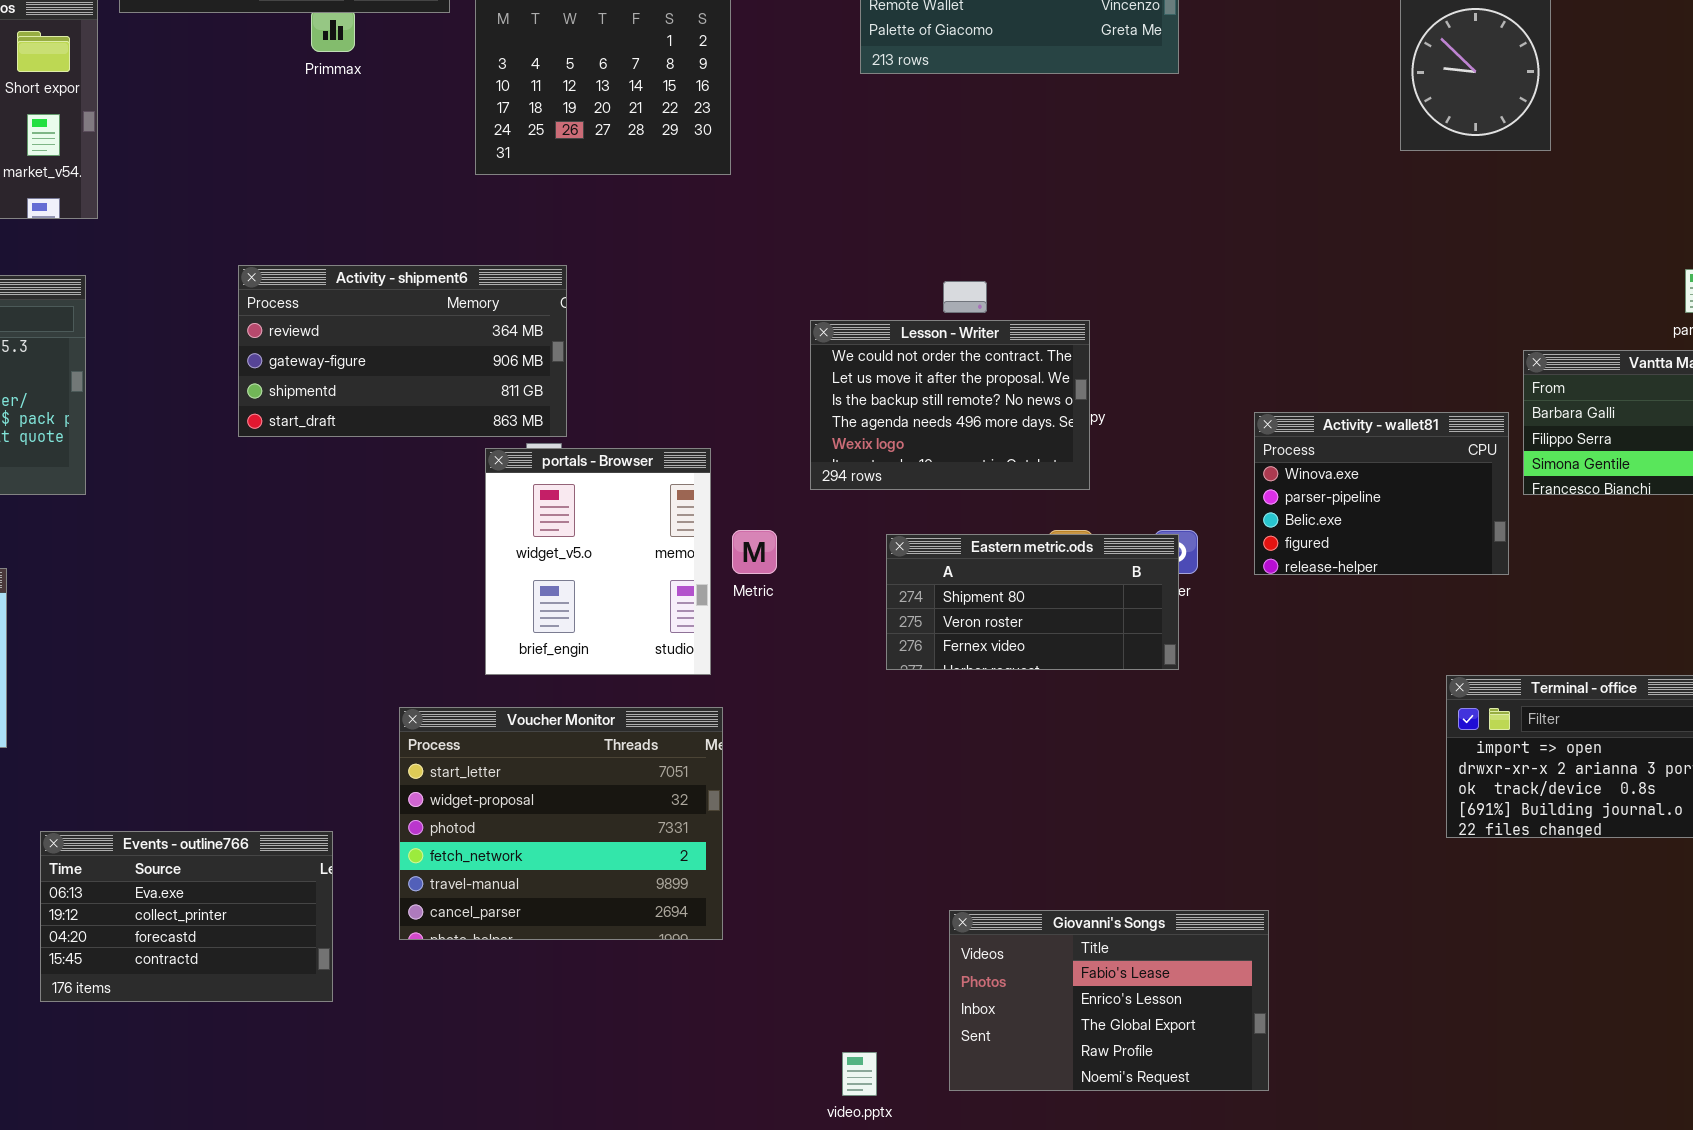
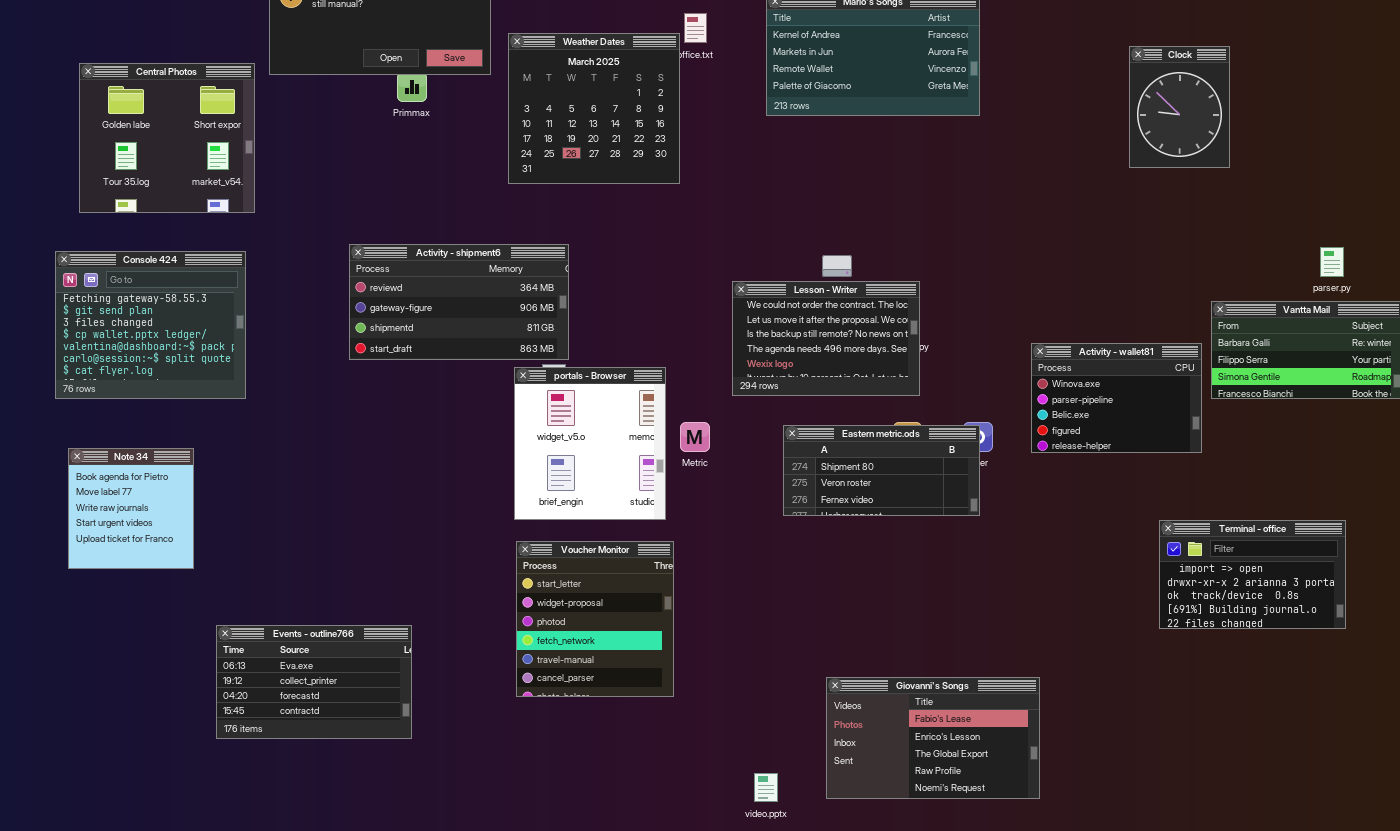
Voucher Monitor: [399,707,723,940] -> [516,541,674,697], resized

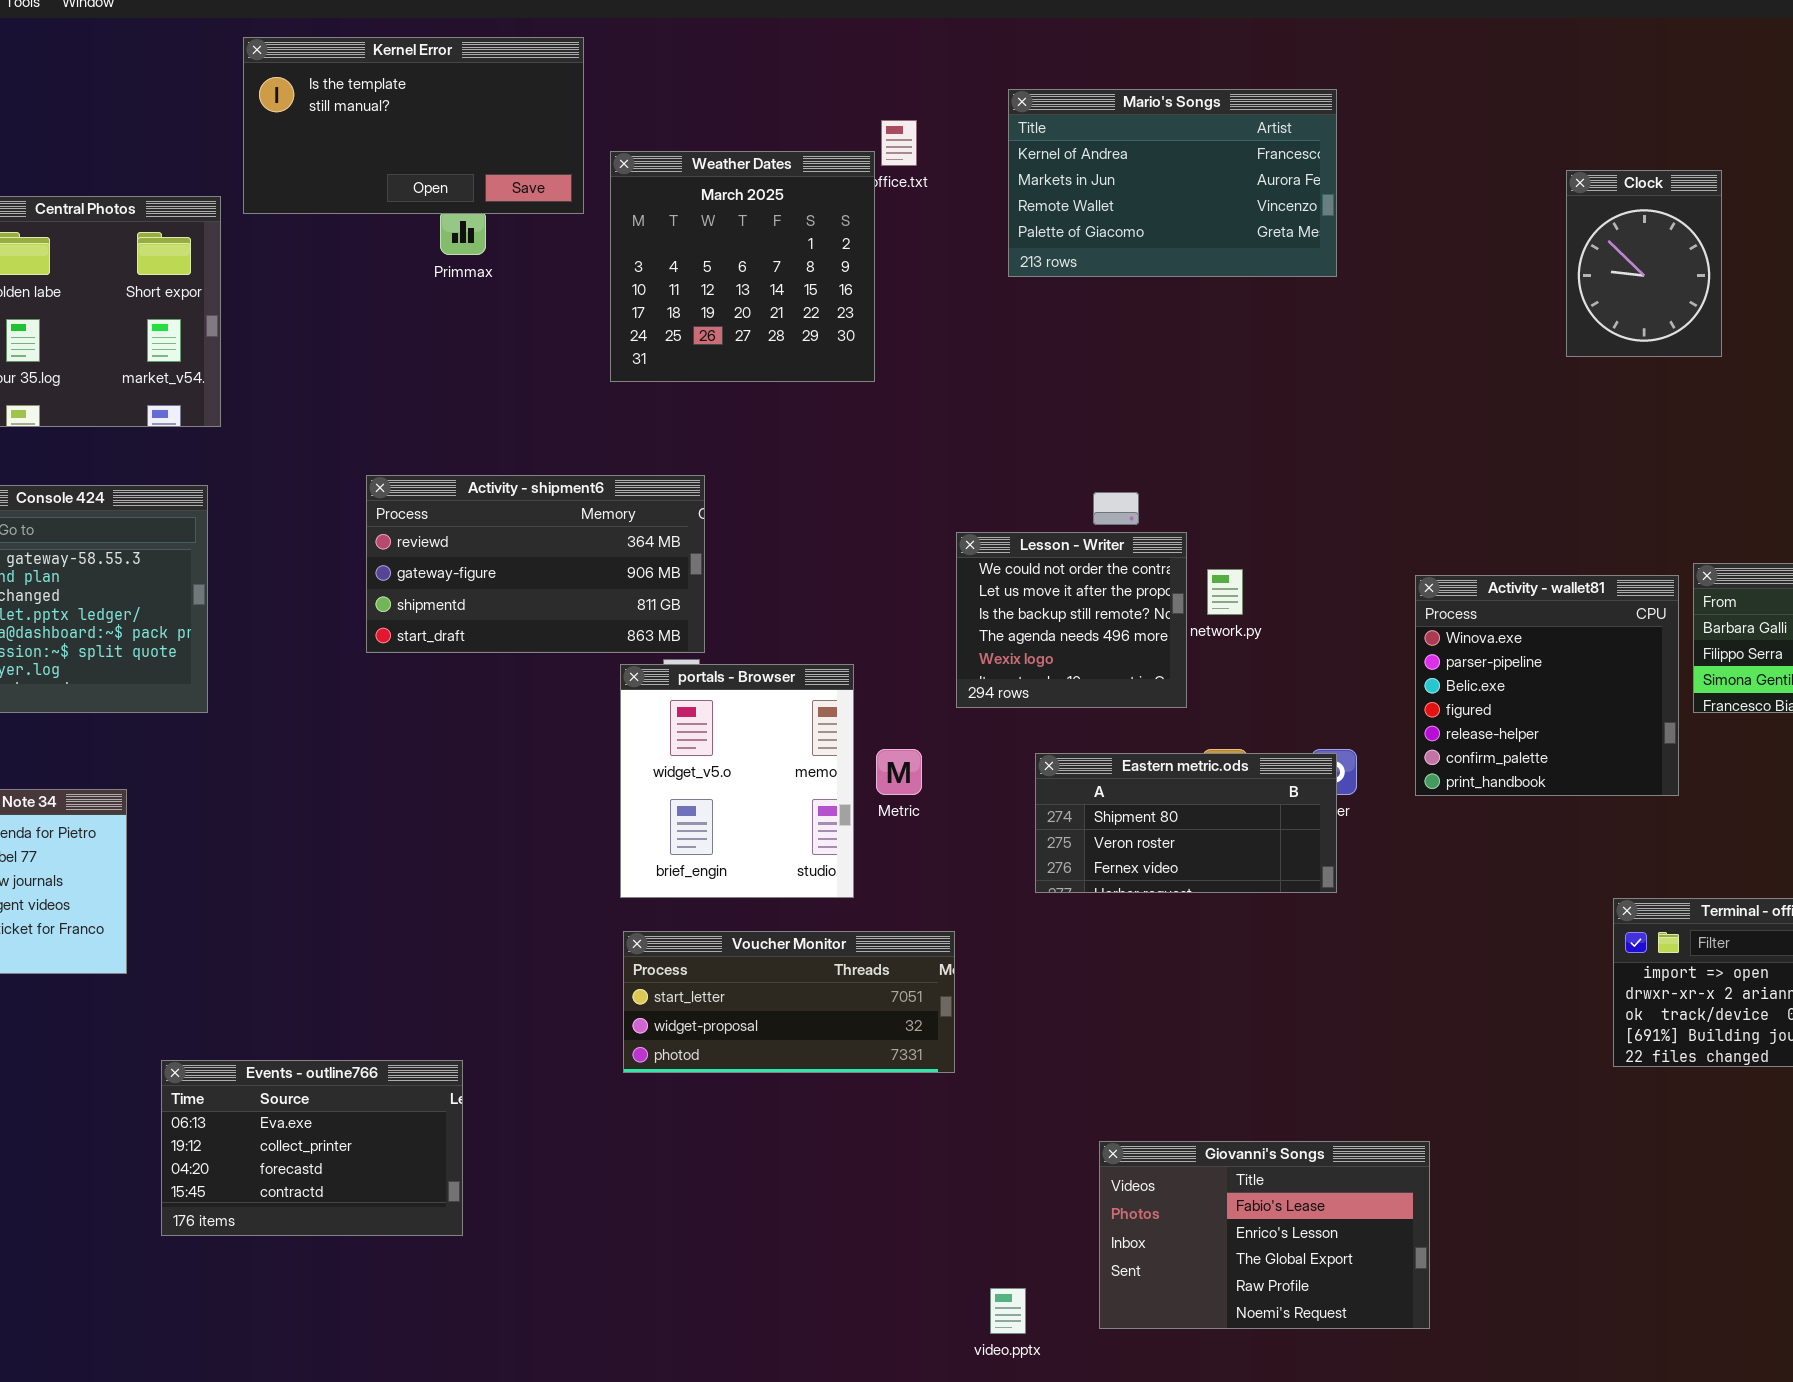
Lesson - Writer: [732,281,920,396] -> [956,532,1187,708], resized
Activity - wallet81: [1031,343,1202,453] -> [1415,575,1679,796], resized
Voucher Monitor: [516,541,674,697] -> [623,931,955,1073], resized

